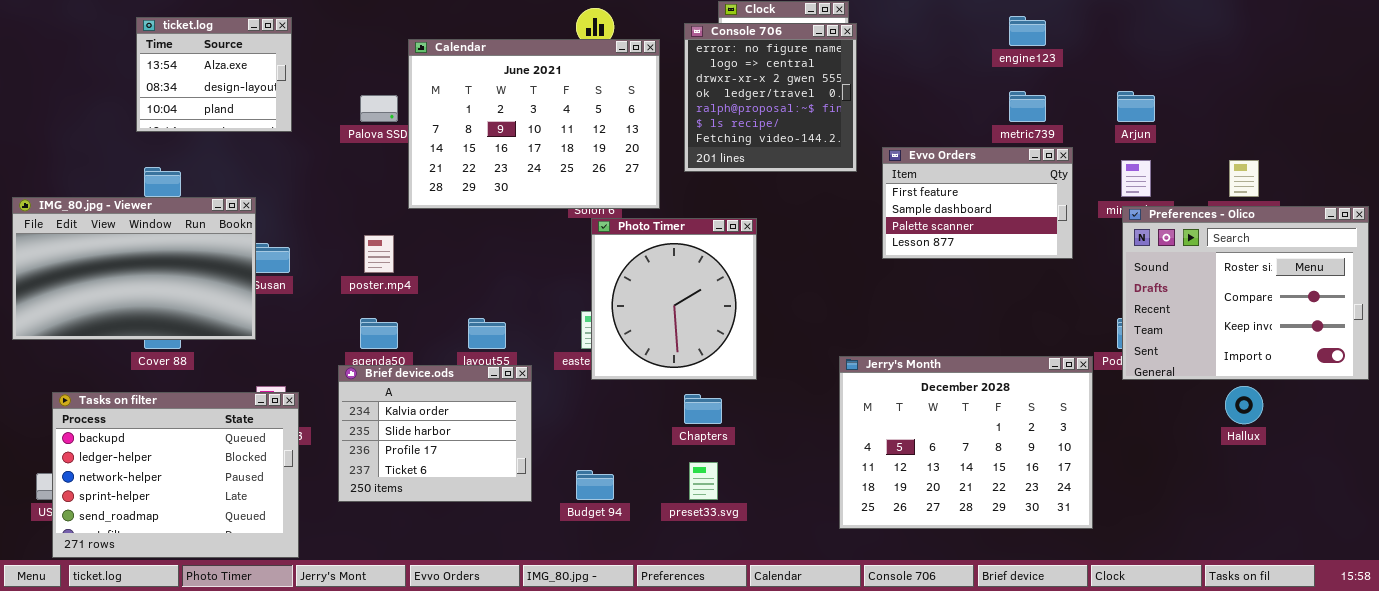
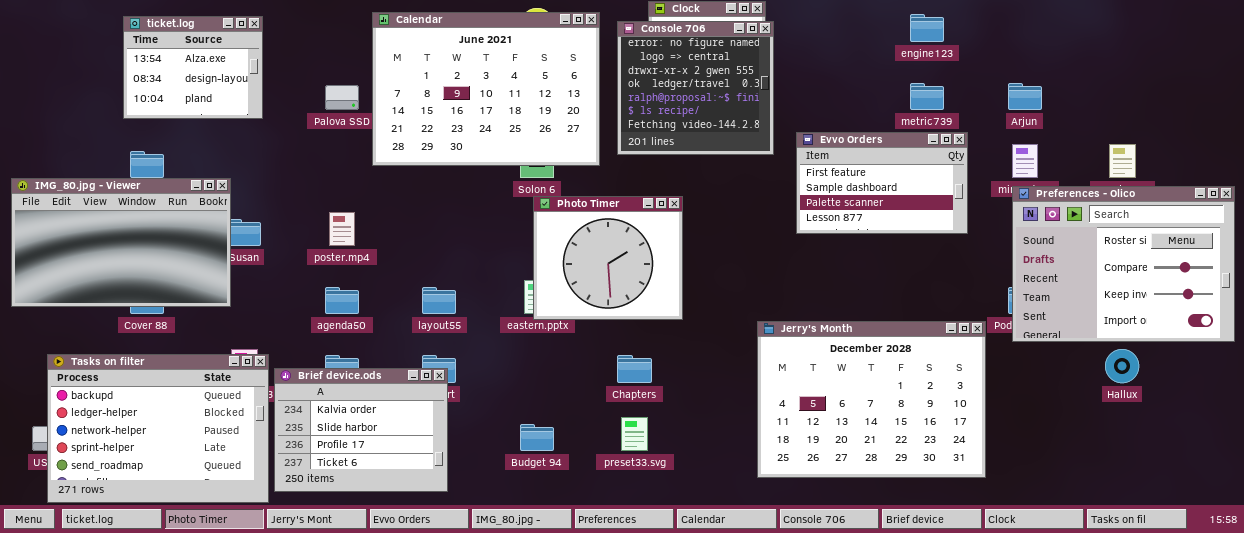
Calendar: [408,39,660,209] -> [372,12,600,166], moved
Photo Timer: [591,218,757,380] -> [533,196,683,320], resized
Brief device.ods: [338,365,532,502] -> [274,368,448,492], moved

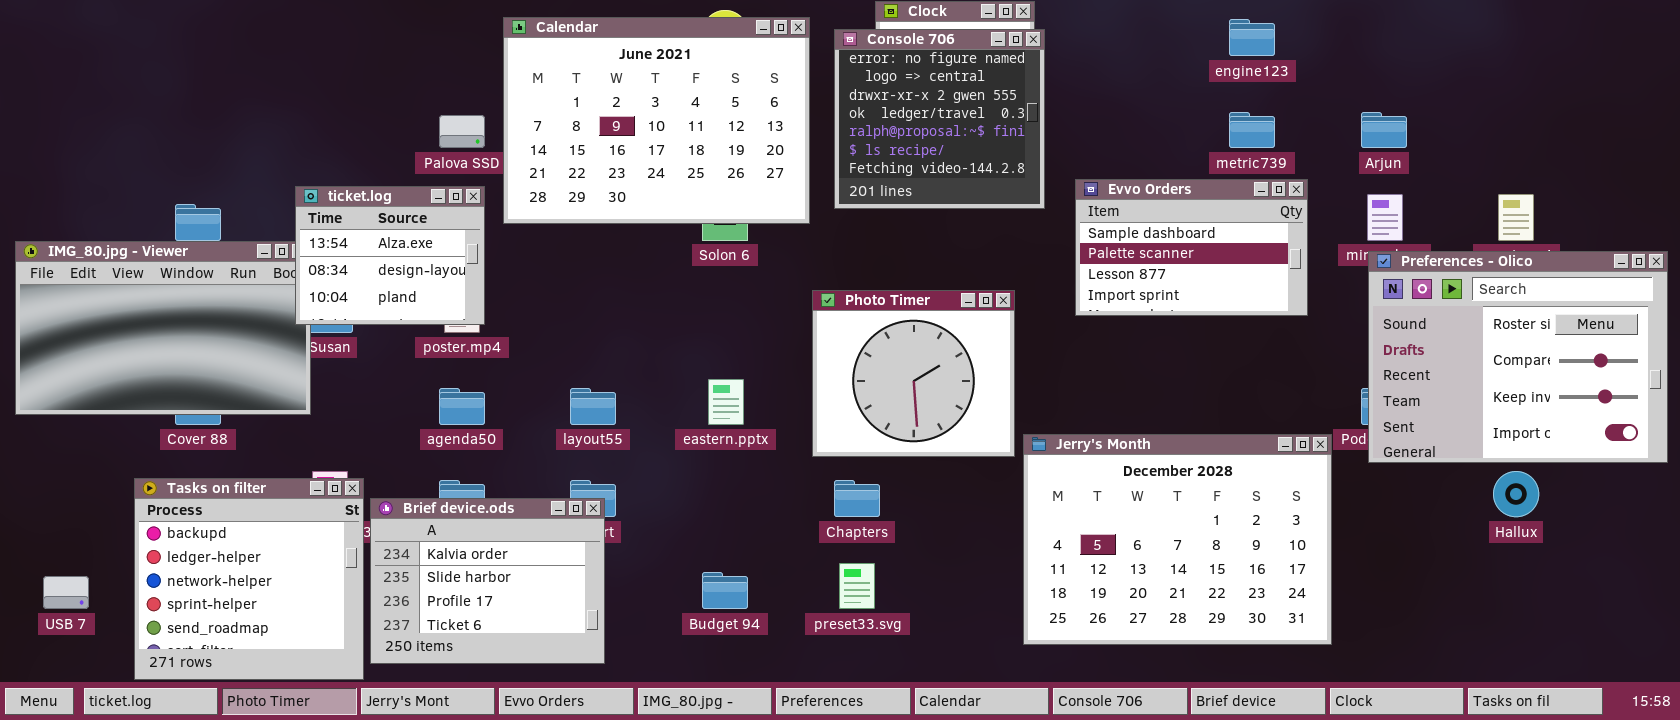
ticket.log: [123,16,263,119] -> [295,186,485,325], moved
Evvo Orders: [796,132,968,234] -> [1075,179,1308,316], scrolled down 1 row
Photo Timer: [533,196,683,320] -> [812,290,1015,457], moved
Tasks on filter: [47,354,269,503] -> [134,478,364,680], resized

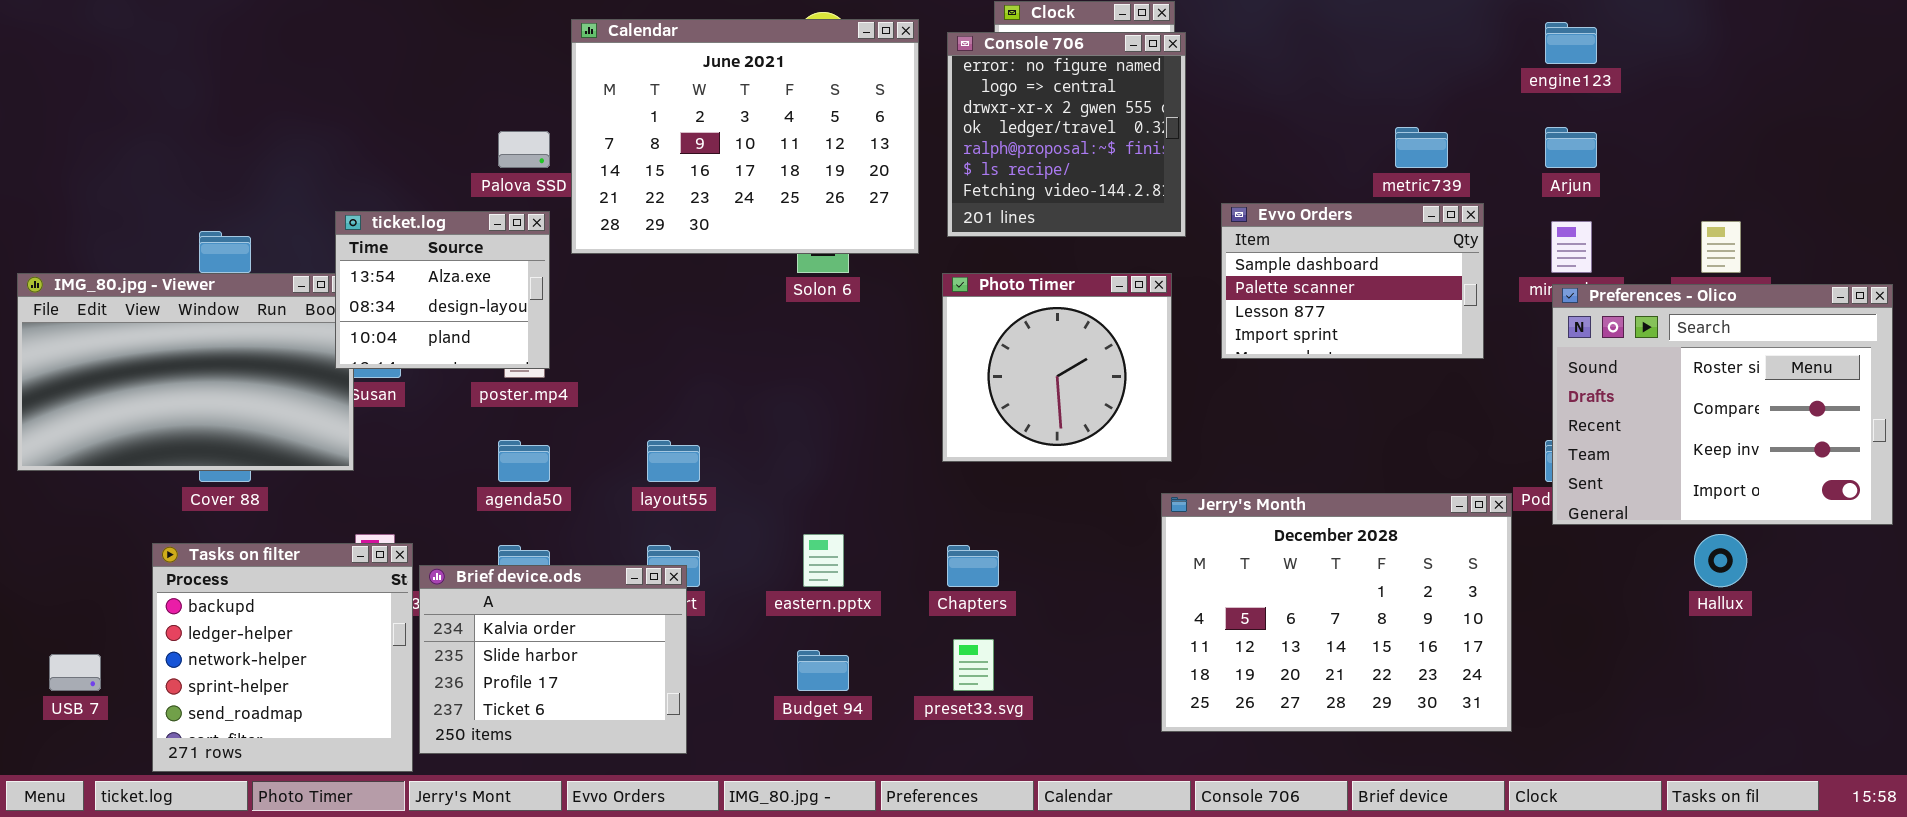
engine123: [1229,19,1275,56] -> [1545,22,1597,64], moved
Photo Timer: [812,290,1015,457] -> [942,273,1172,462], moved
eastern.pptx: [708,379,744,425] -> [803,534,844,587], moved

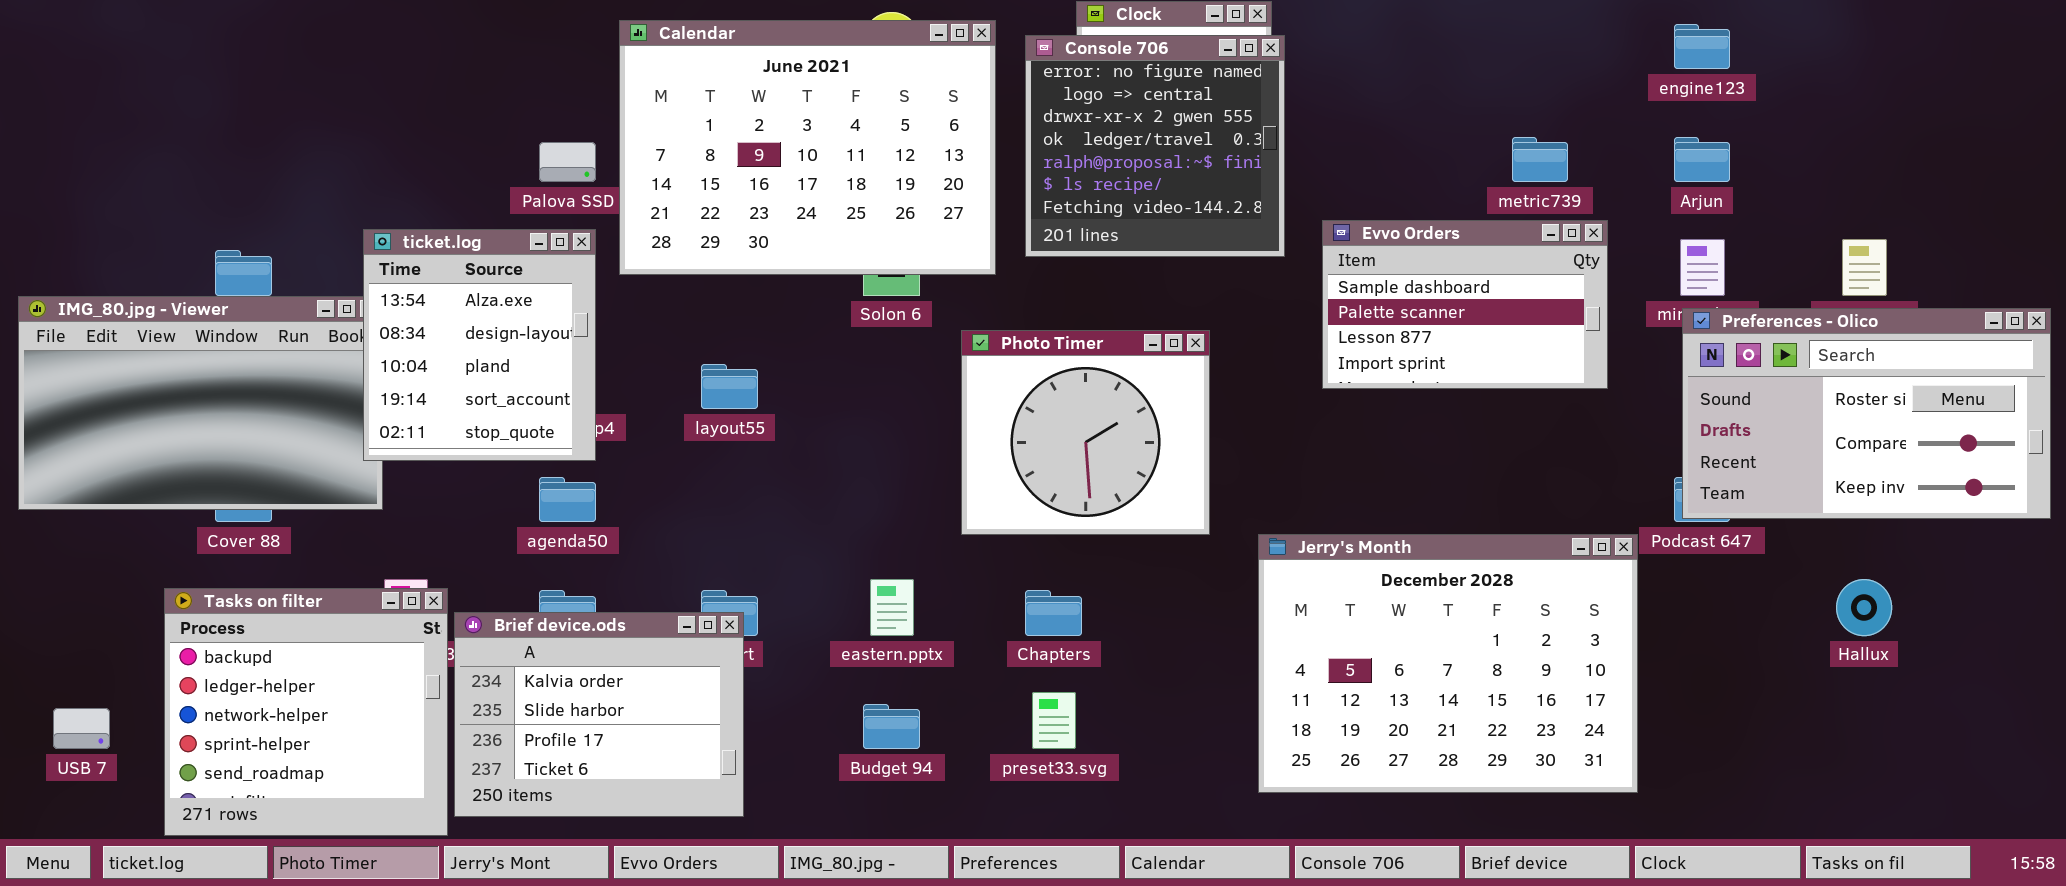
ticket.log: [335,211,550,369] -> [363,229,596,461], resized
Photo Timer: [942,273,1172,462] -> [961,330,1210,535], moved
Preferences - Olico: [1552,284,1893,525] -> [1682,308,2051,519], resized
layout55: [647,440,700,482] -> [701,364,758,409], moved

